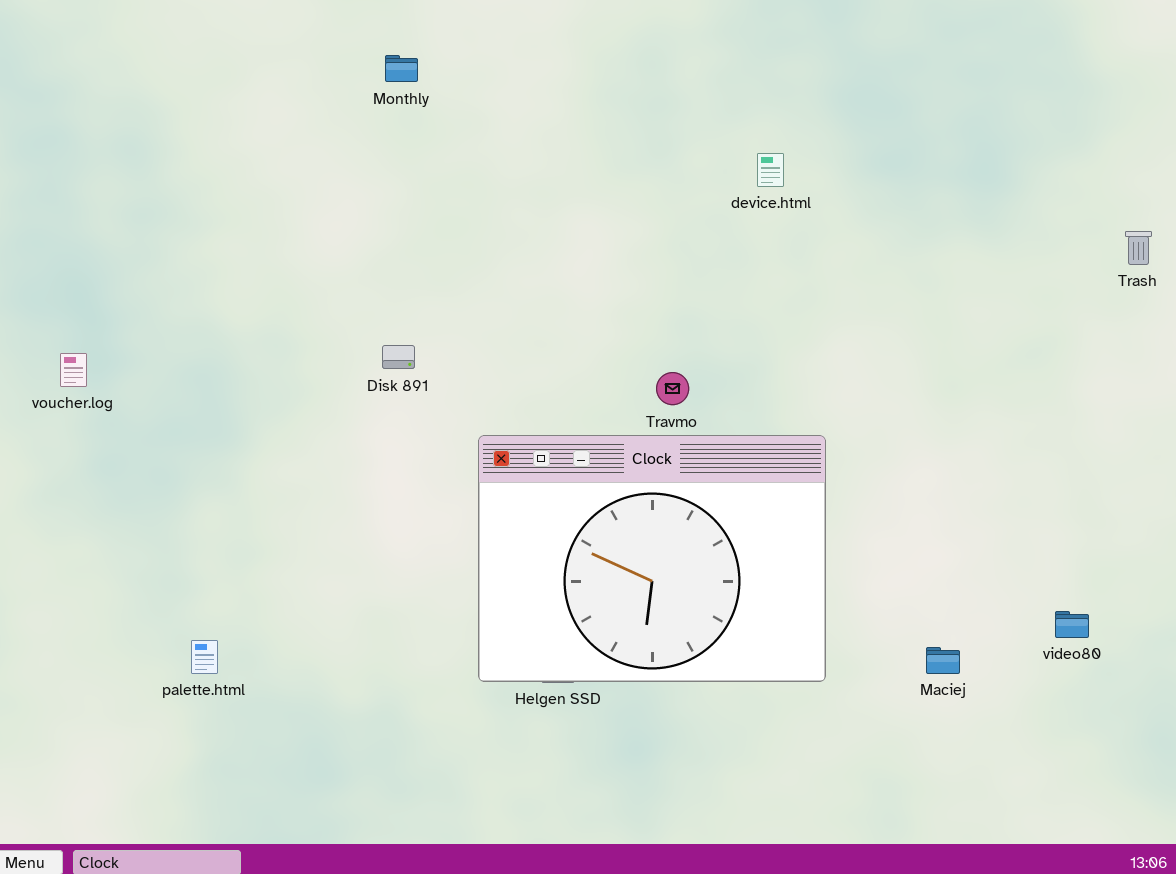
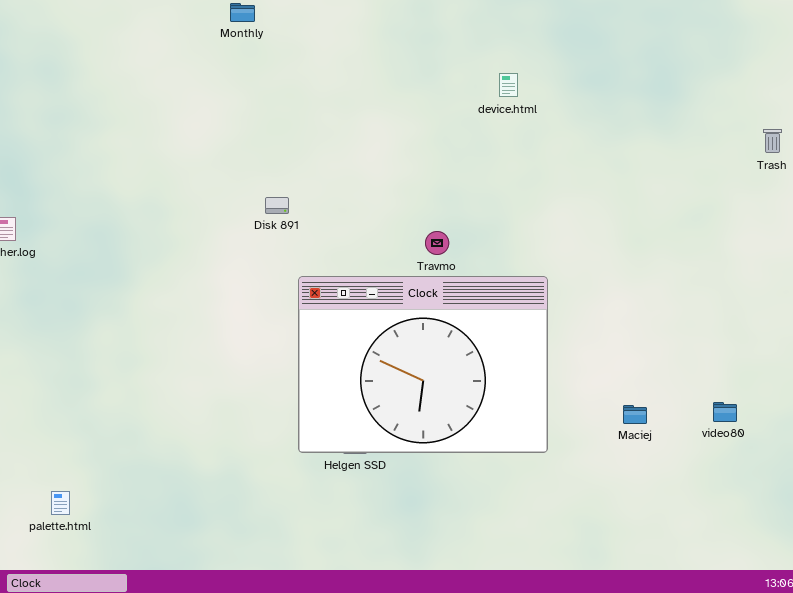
Disk 891: [382,345,415,369] -> [265,197,289,214], moved
palette.html: [191,640,218,674] -> [51,491,70,515], moved
Maciej: [926,647,960,674] -> [623,405,647,424], moved

